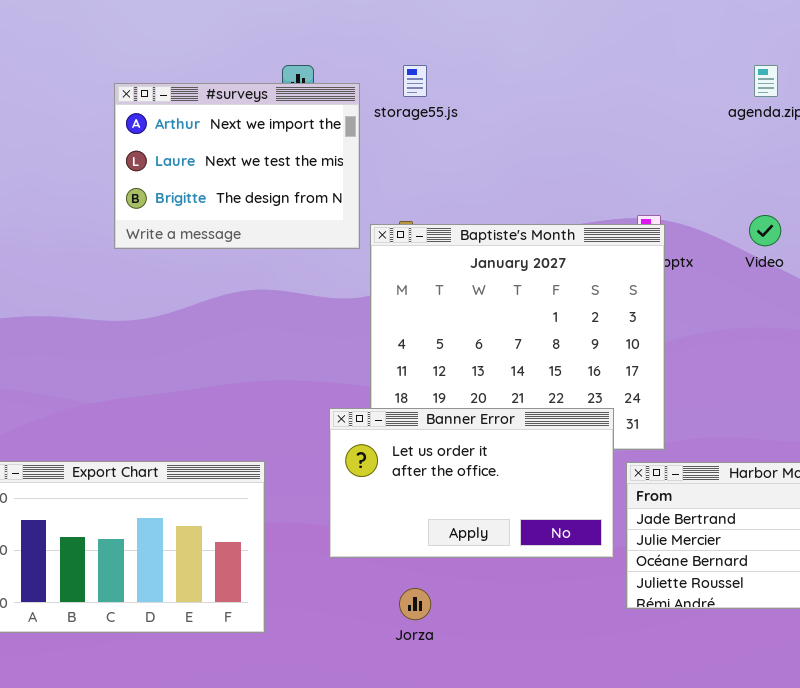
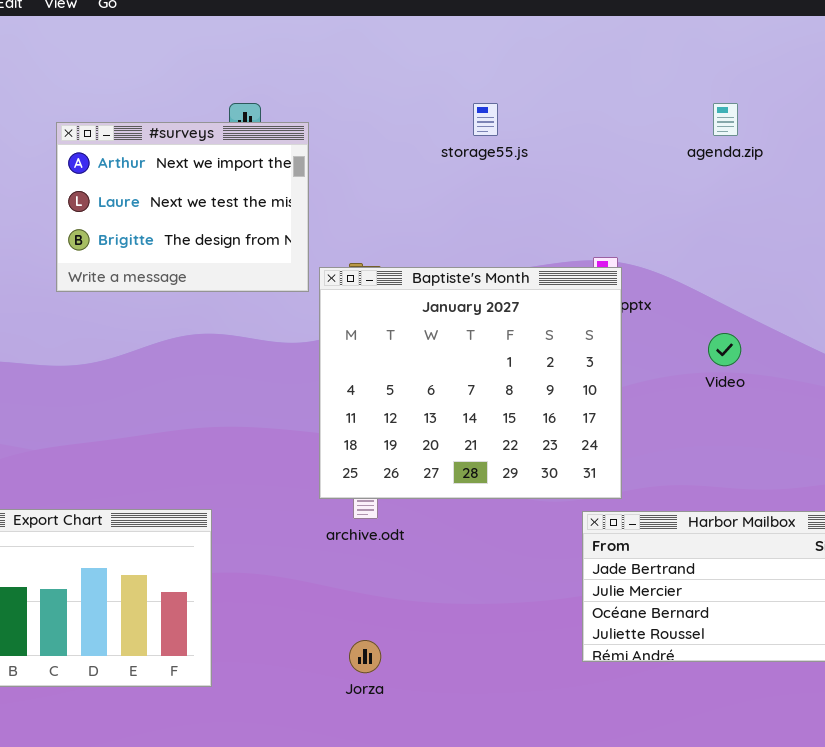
storage55.js: [403,65,427,97] -> [473,103,498,136], moved
Video: [749,215,781,246] -> [708,333,741,366], moved
Banner Error: [329,408,614,558] -> none, closed

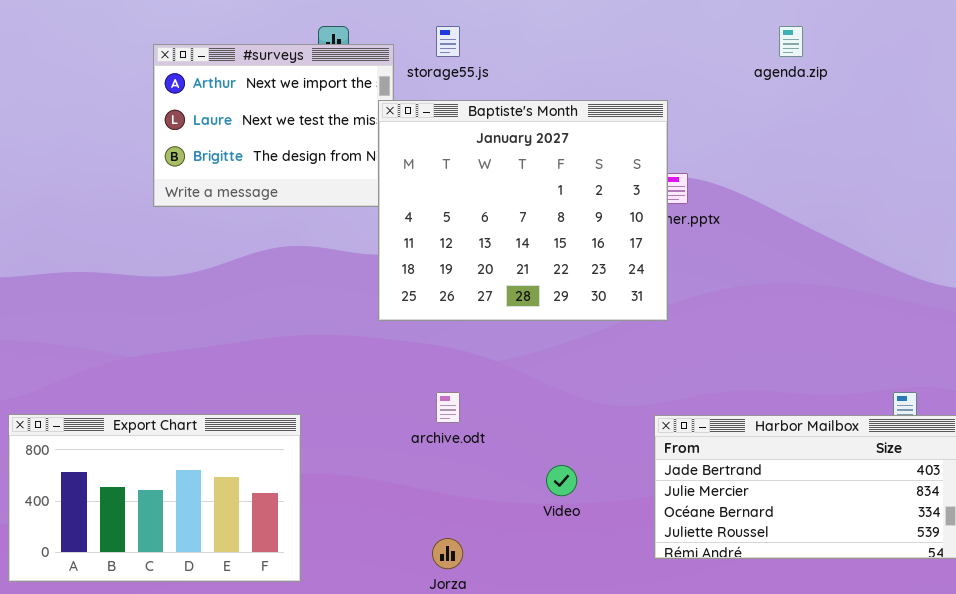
storage55.js: [473,103,498,136] -> [436,26,460,57], moved
Baptiste's Month: [319,267,622,499] -> [378,100,668,321], moved
Video: [708,333,741,366] -> [546,465,577,496], moved

